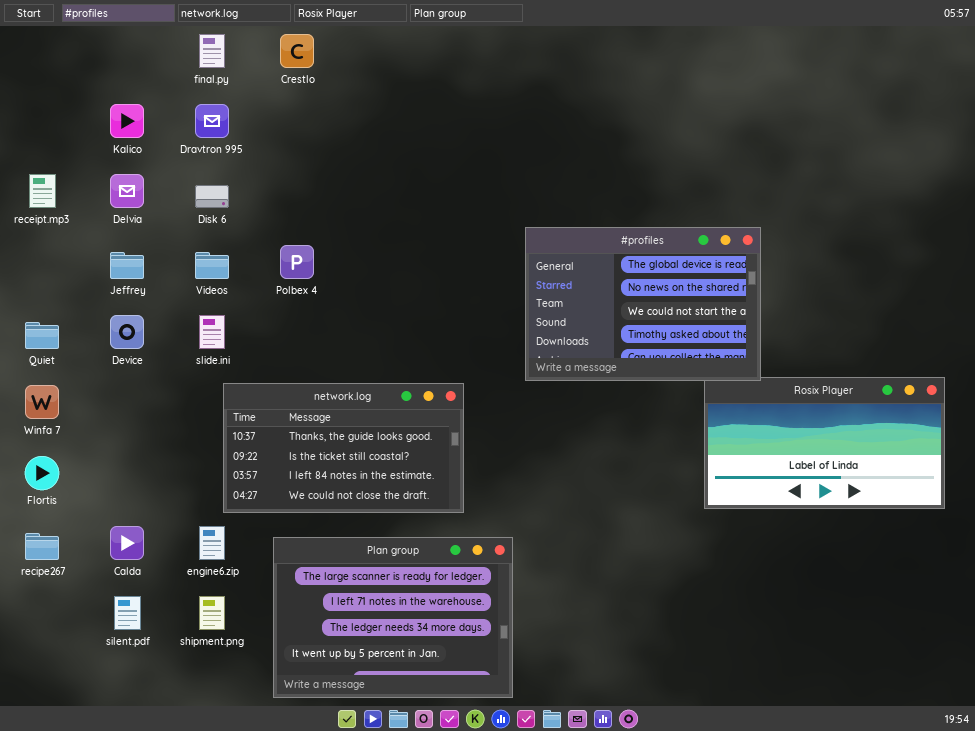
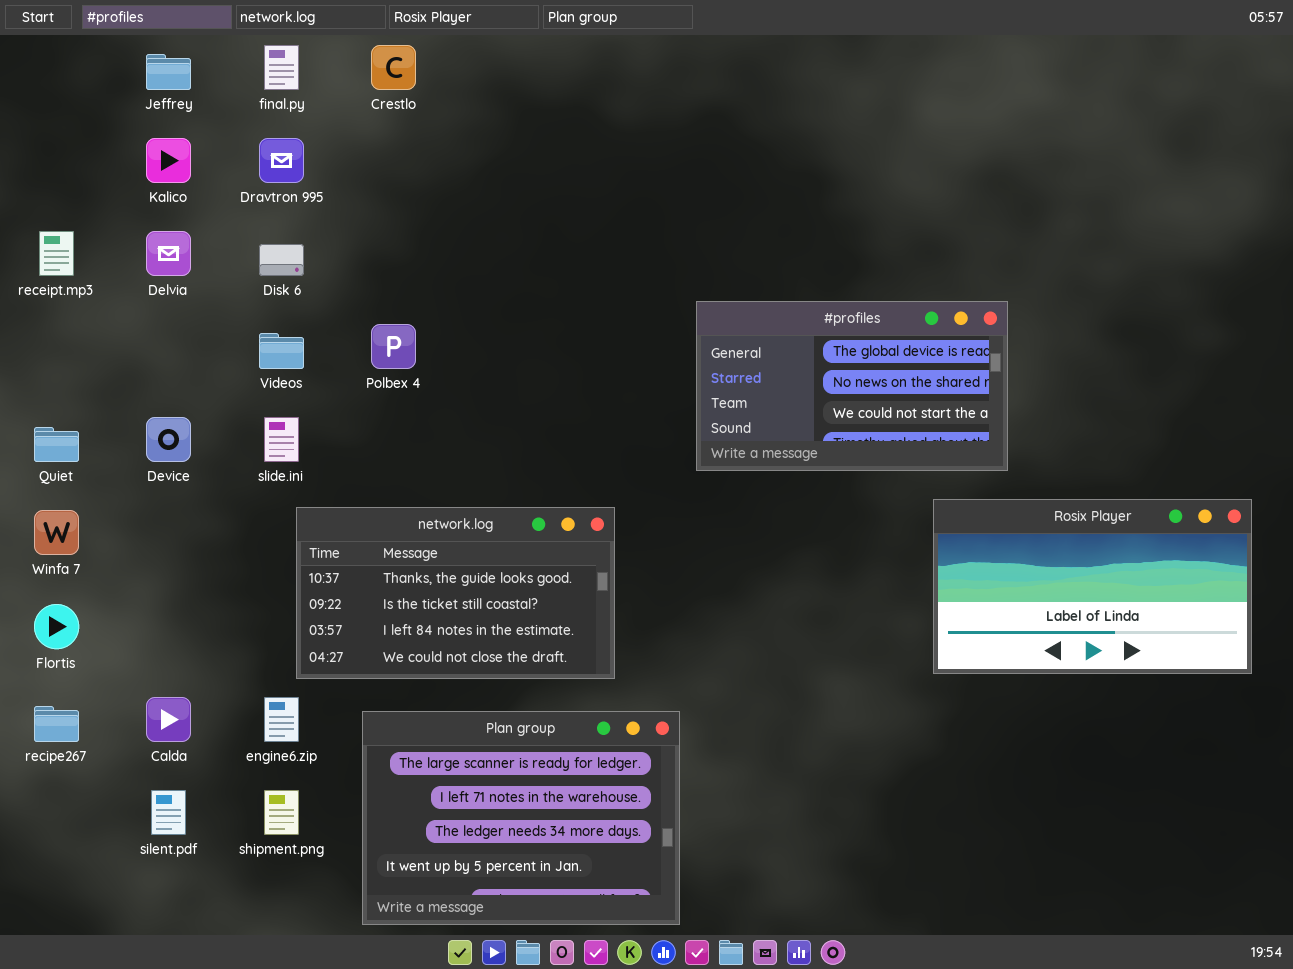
#profiles: [525,227,761,381] -> [696,301,1008,471], resized
Jeffrey: [110,252,144,279] -> [146,54,191,90], moved

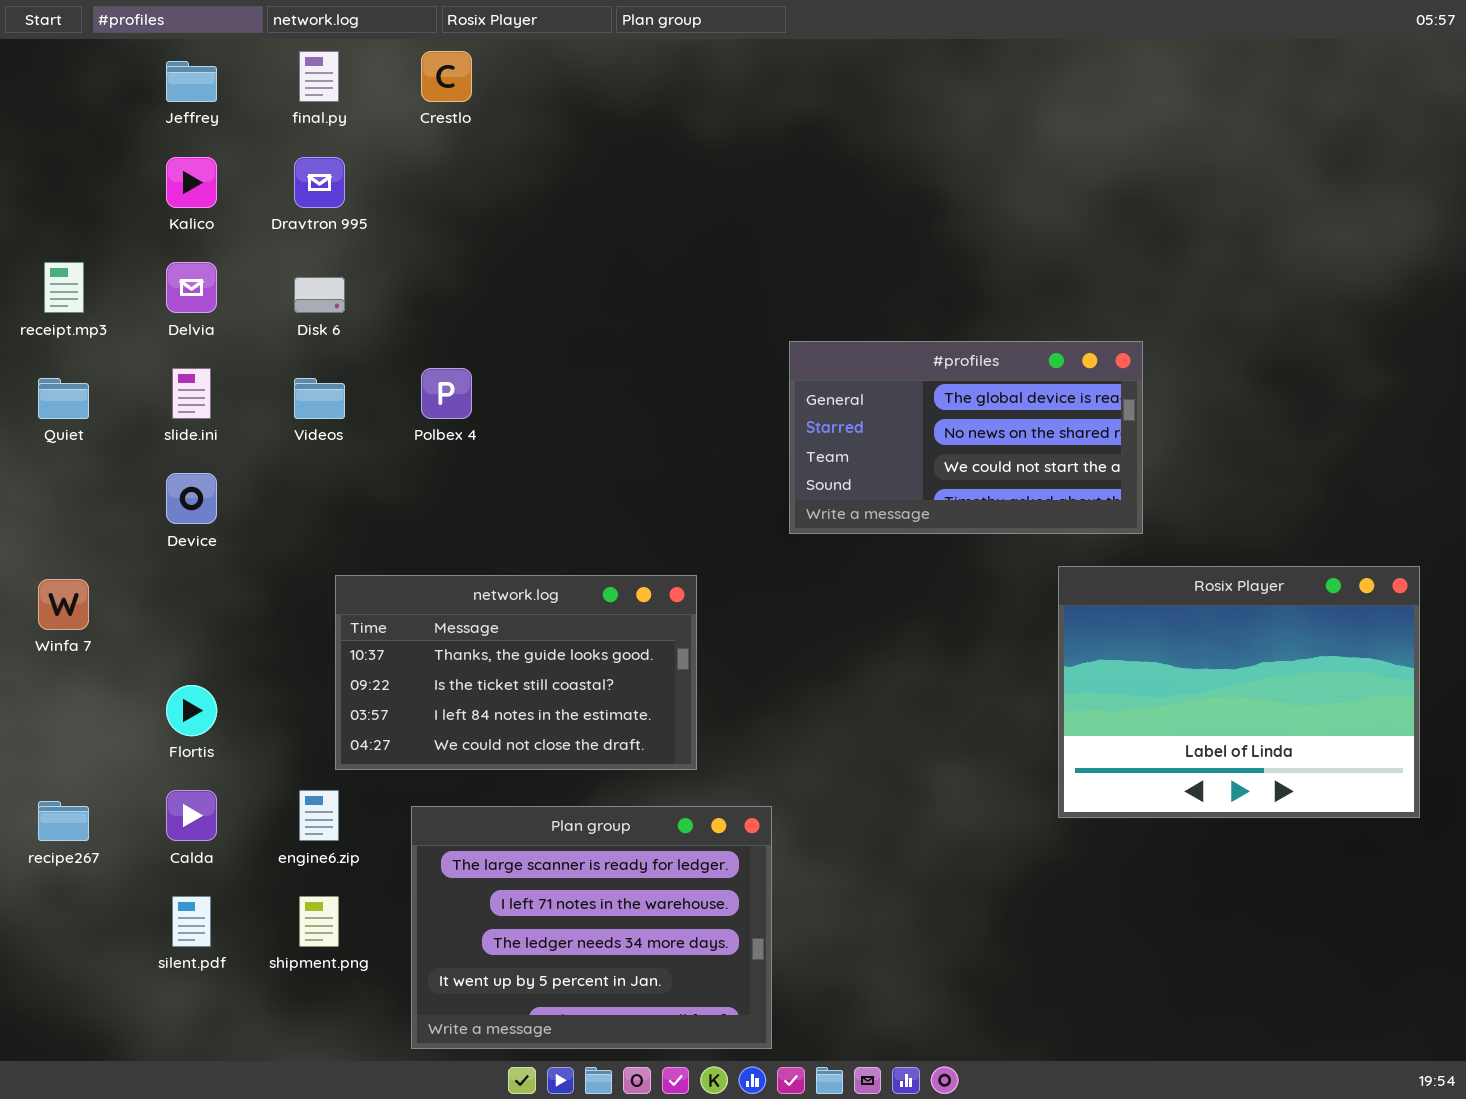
slide.ini: [264,417,299,462] -> [172,368,211,419], moved
Quiet: [34,427,79,462] -> [38,378,89,419], moved
Rosix Player: [933,499,1252,674] -> [1058,566,1420,818], resized
Flortis: [34,604,79,649] -> [166,685,217,736], moved

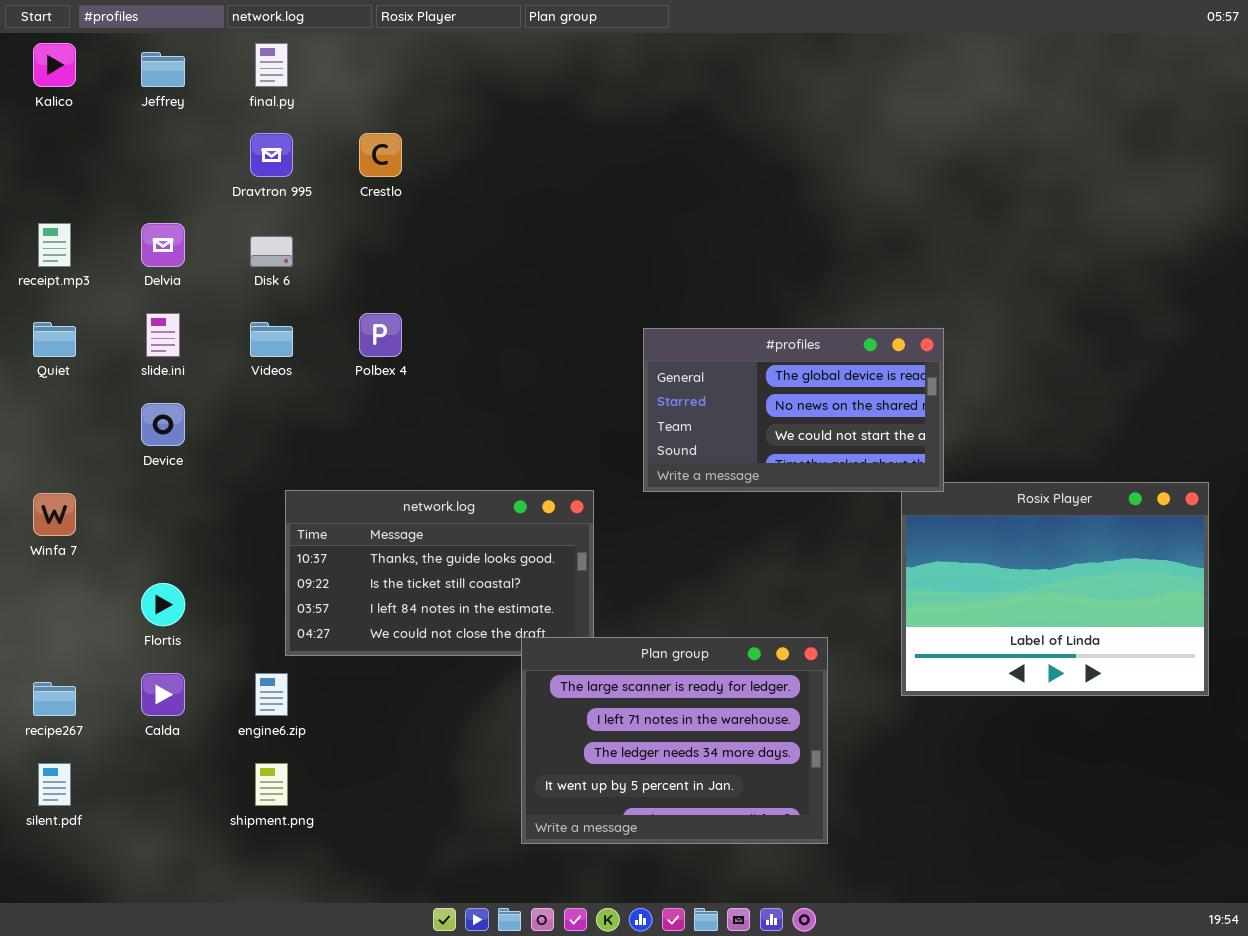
Crestlo: [421,51,472,102] -> [359,133,402,177], moved
Kalico: [166,157,217,208] -> [33,43,76,87], moved
#profiles: [789,341,1143,534] -> [643,328,944,492], moved
Plan group: [411,806,772,1049] -> [521,637,828,844], moved
silent.pdf: [172,896,211,947] -> [38,763,71,806], moved

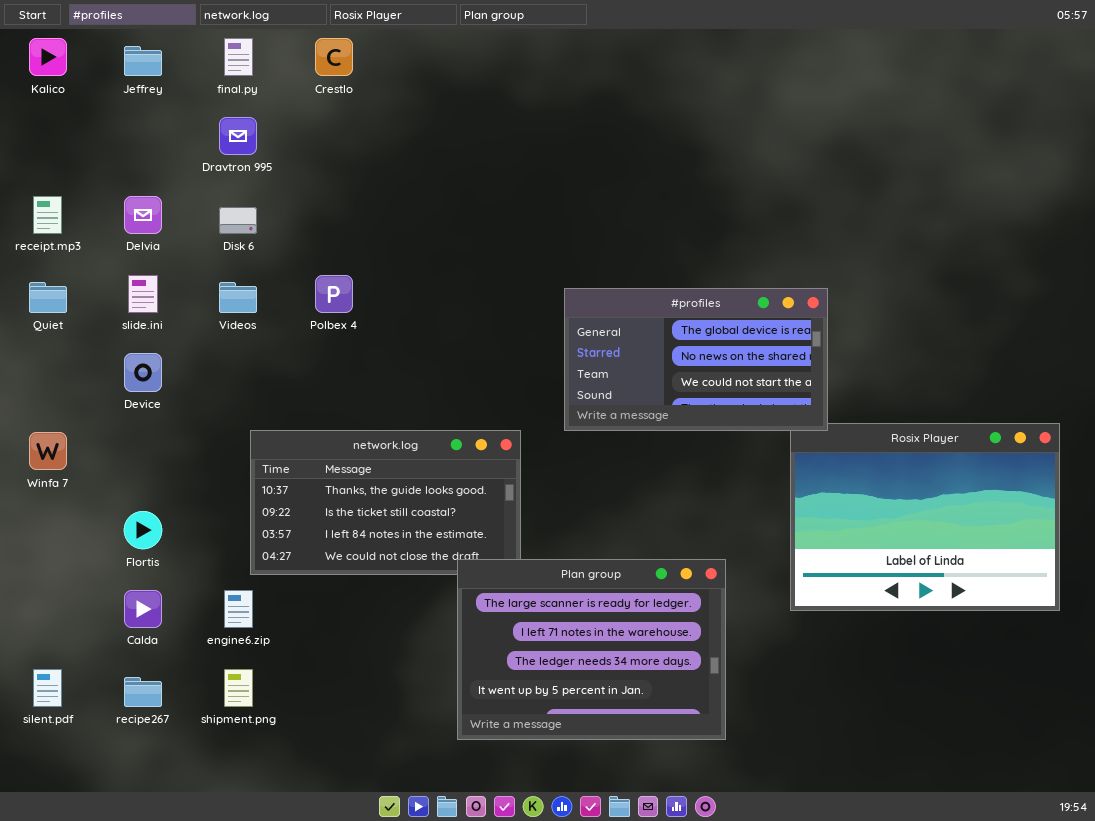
Crestlo: [359,133,402,177] -> [315,38,353,76], moved
recipe267: [33,682,76,716] -> [124,677,162,707], moved

